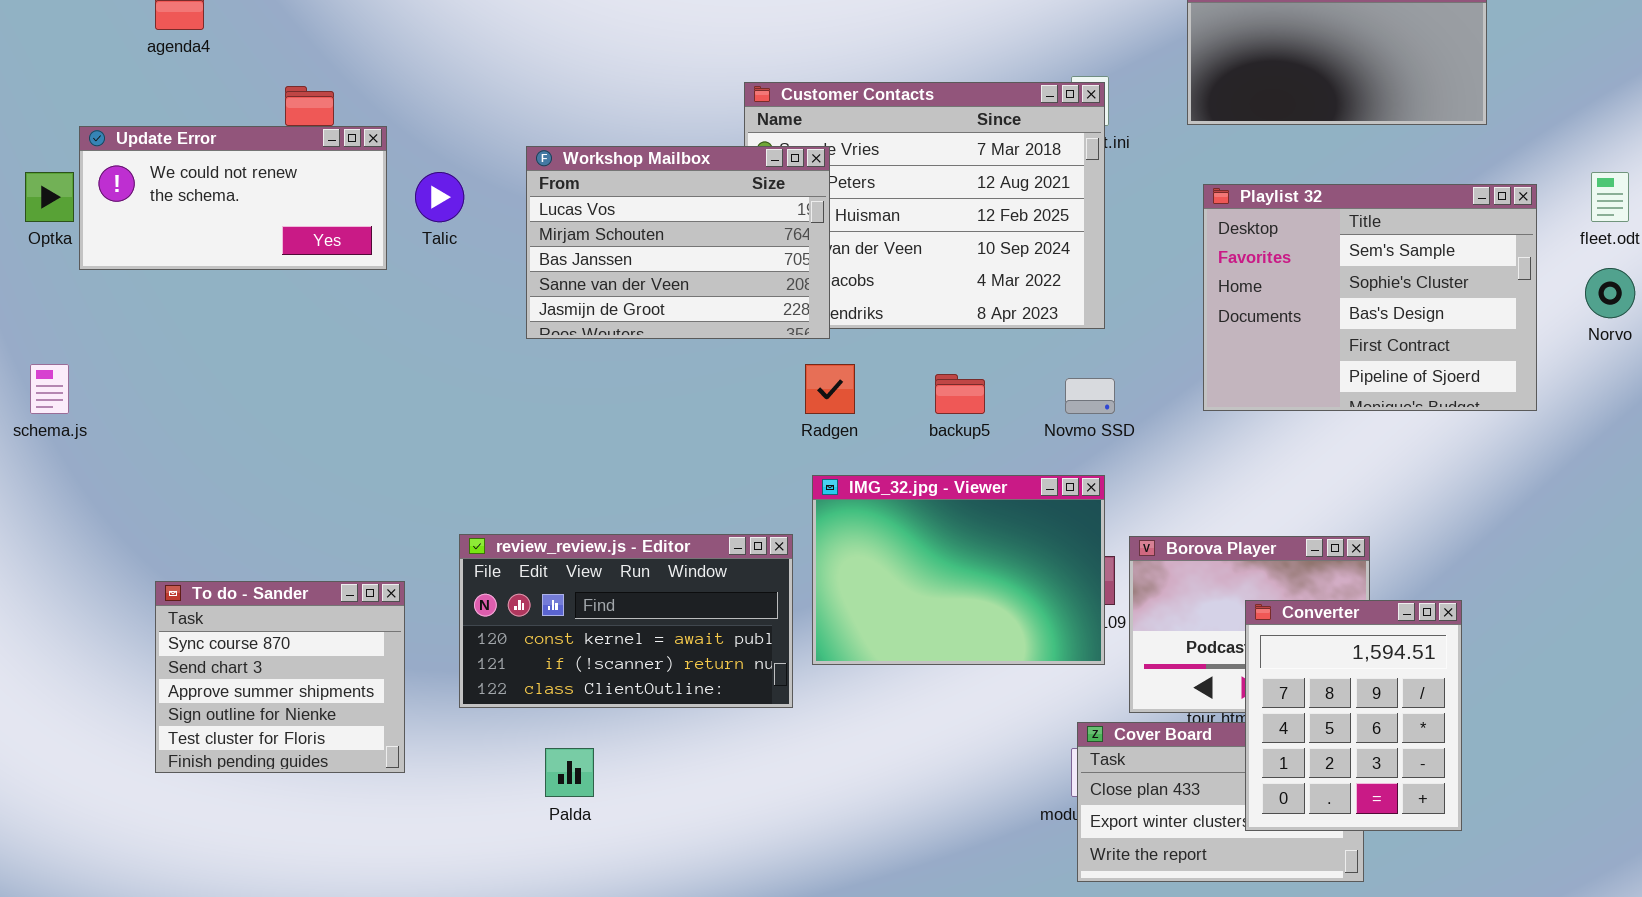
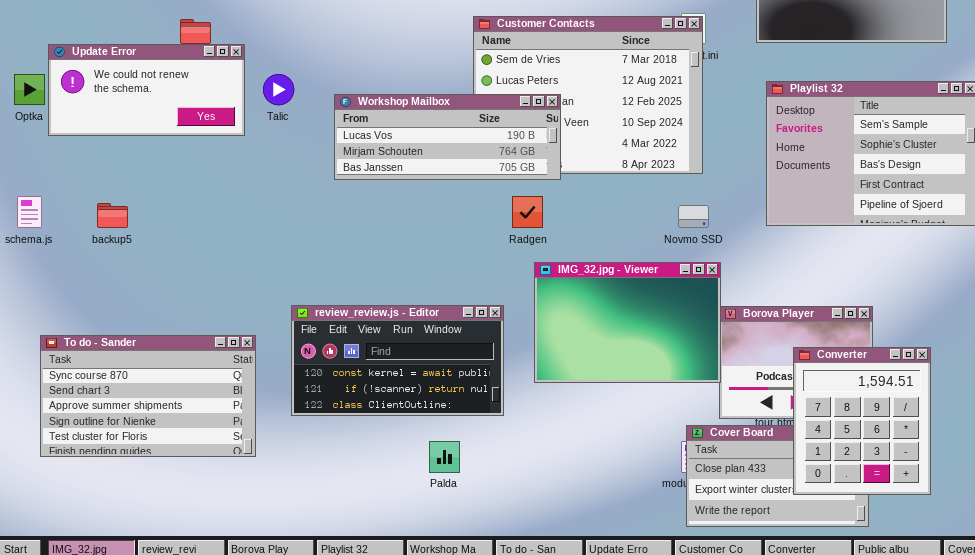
Workshop Mailbox: [526,146,830,339] -> [334,94,561,180], resized
backup5: [935,374,985,414] -> [97,203,128,228], moved
IMG_32.jpg - Viewer: [812,475,1105,665] -> [534,262,721,383], moved
To do - Sander: [155,581,405,773] -> [40,335,256,457], resized
Palda: [545,748,594,797] -> [429,441,460,473], moved

